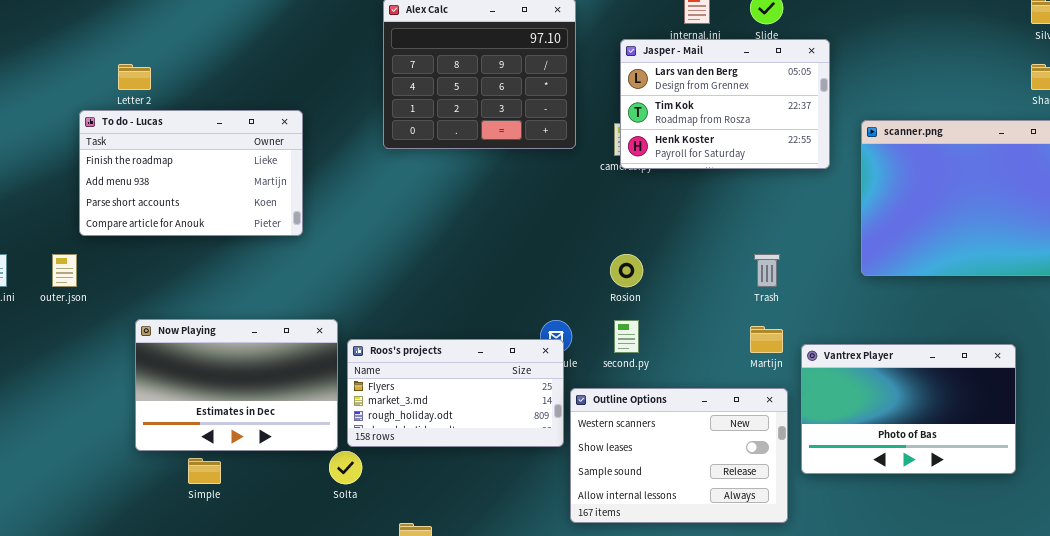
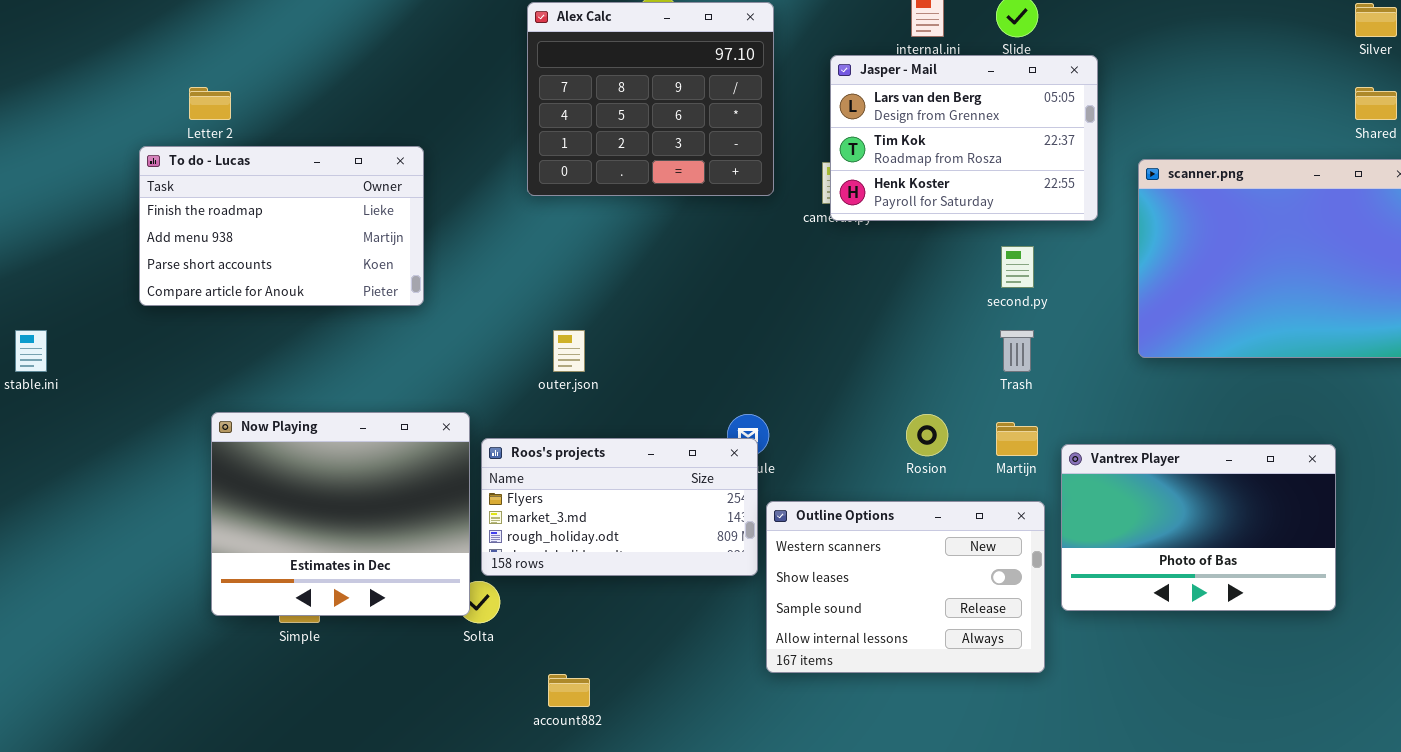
outer.json: [52,254,77,287] -> [553,330,585,372], moved
Rosion: [610,254,643,287] -> [906,414,948,456], moved
Now Playing: [135,319,338,451] -> [211,412,470,616], resized
second.py: [614,320,639,353] -> [1001,246,1034,288], moved

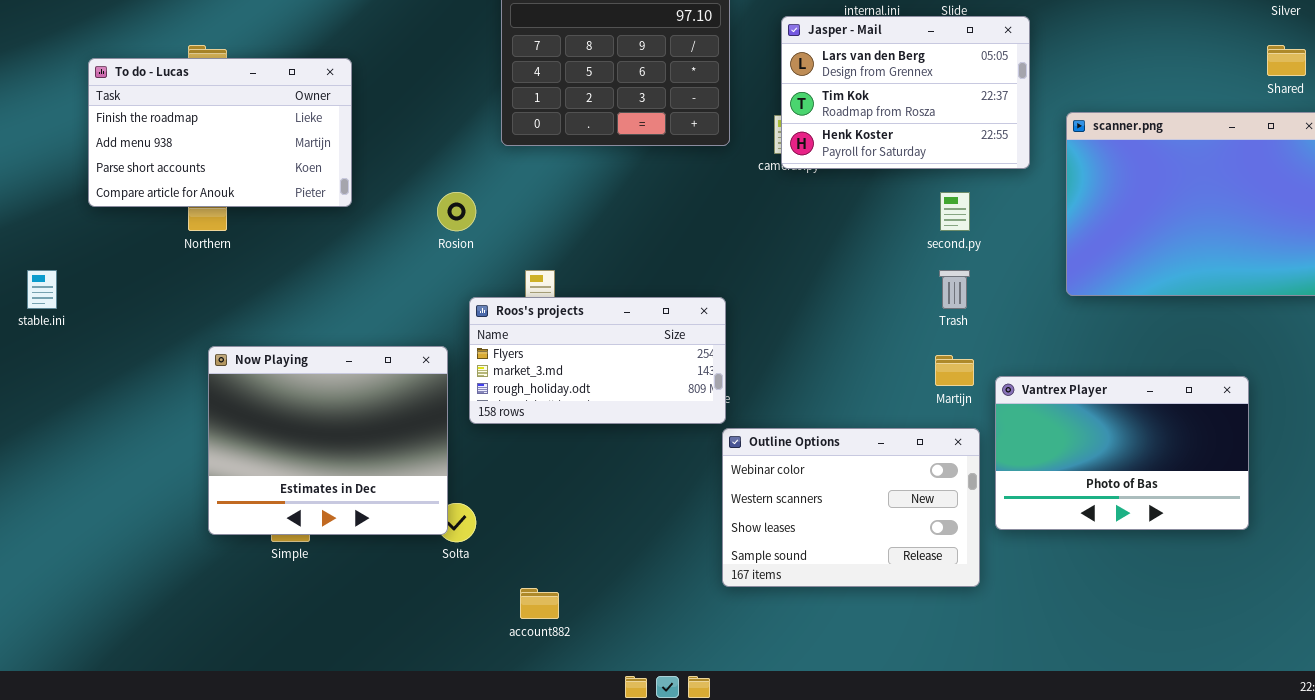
To do - Lucas: [139,146,424,306] -> [88,58,352,207], moved
Rosion: [906,414,948,456] -> [437,192,476,231], moved
Roos's projects: [481,438,758,576] -> [469,297,726,424], moved
Outline Options: [766,501,1045,673] -> [722,428,980,587], scrolled up 1 row

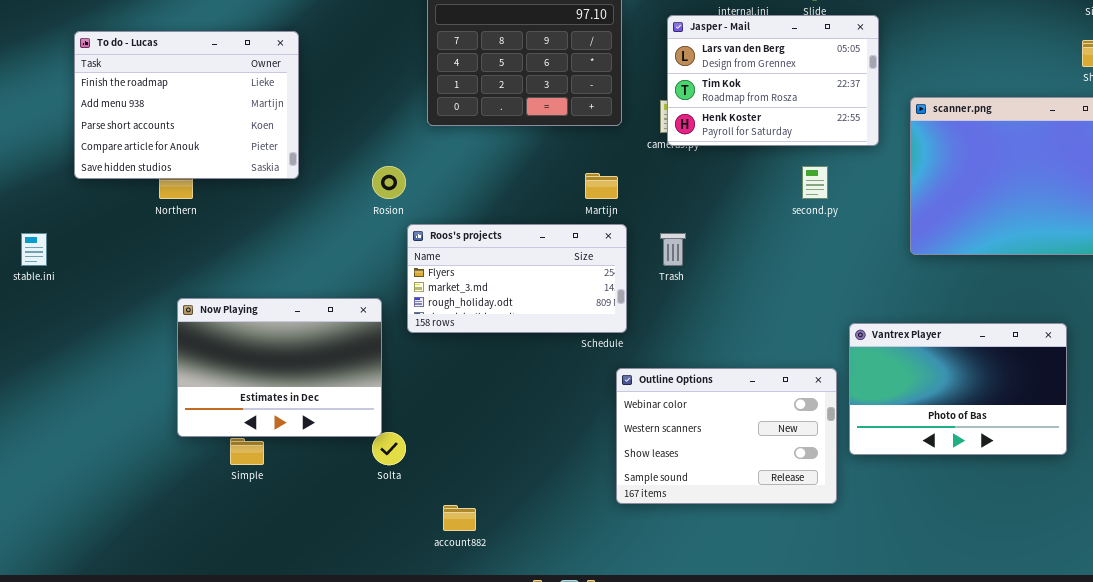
To do - Lucas: [88,58,352,207] -> [74,31,299,179], resized
Trash: [939,270,970,309] -> [660,233,686,266], moved
Roos's projects: [469,297,726,424] -> [407,224,627,333], moved
Now Playing: [208,346,448,535] -> [177,298,382,437], resized
Martijn: [935,355,974,386] -> [585,173,618,199], moved

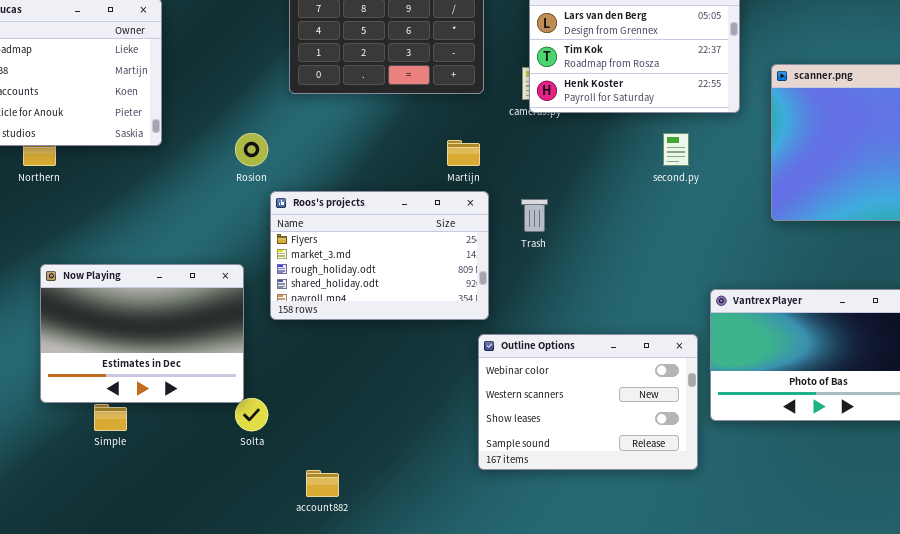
Roos's projects: [407,224,627,333] -> [270,191,489,320], resized

